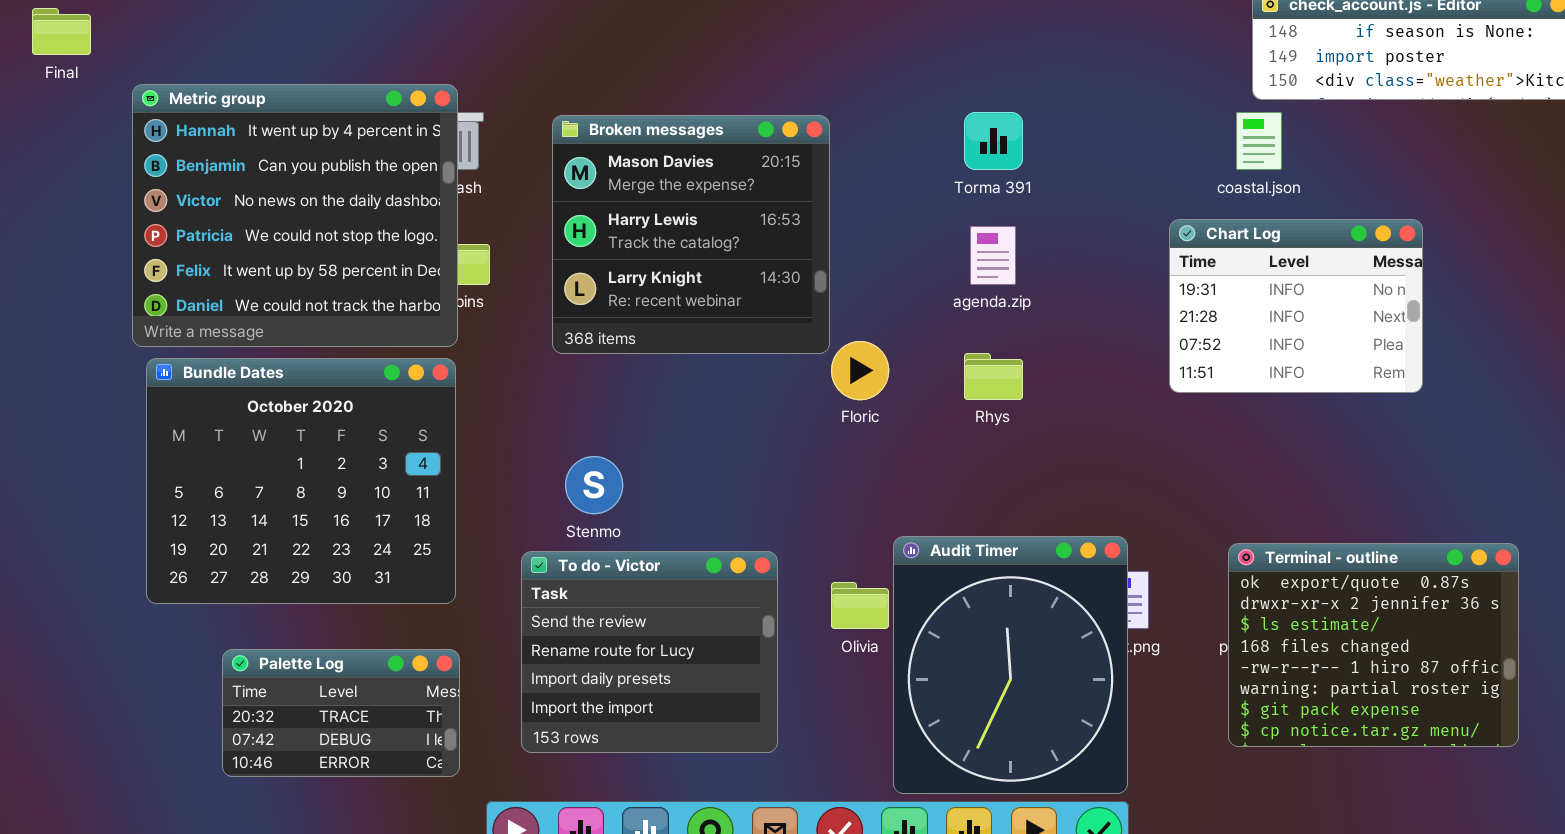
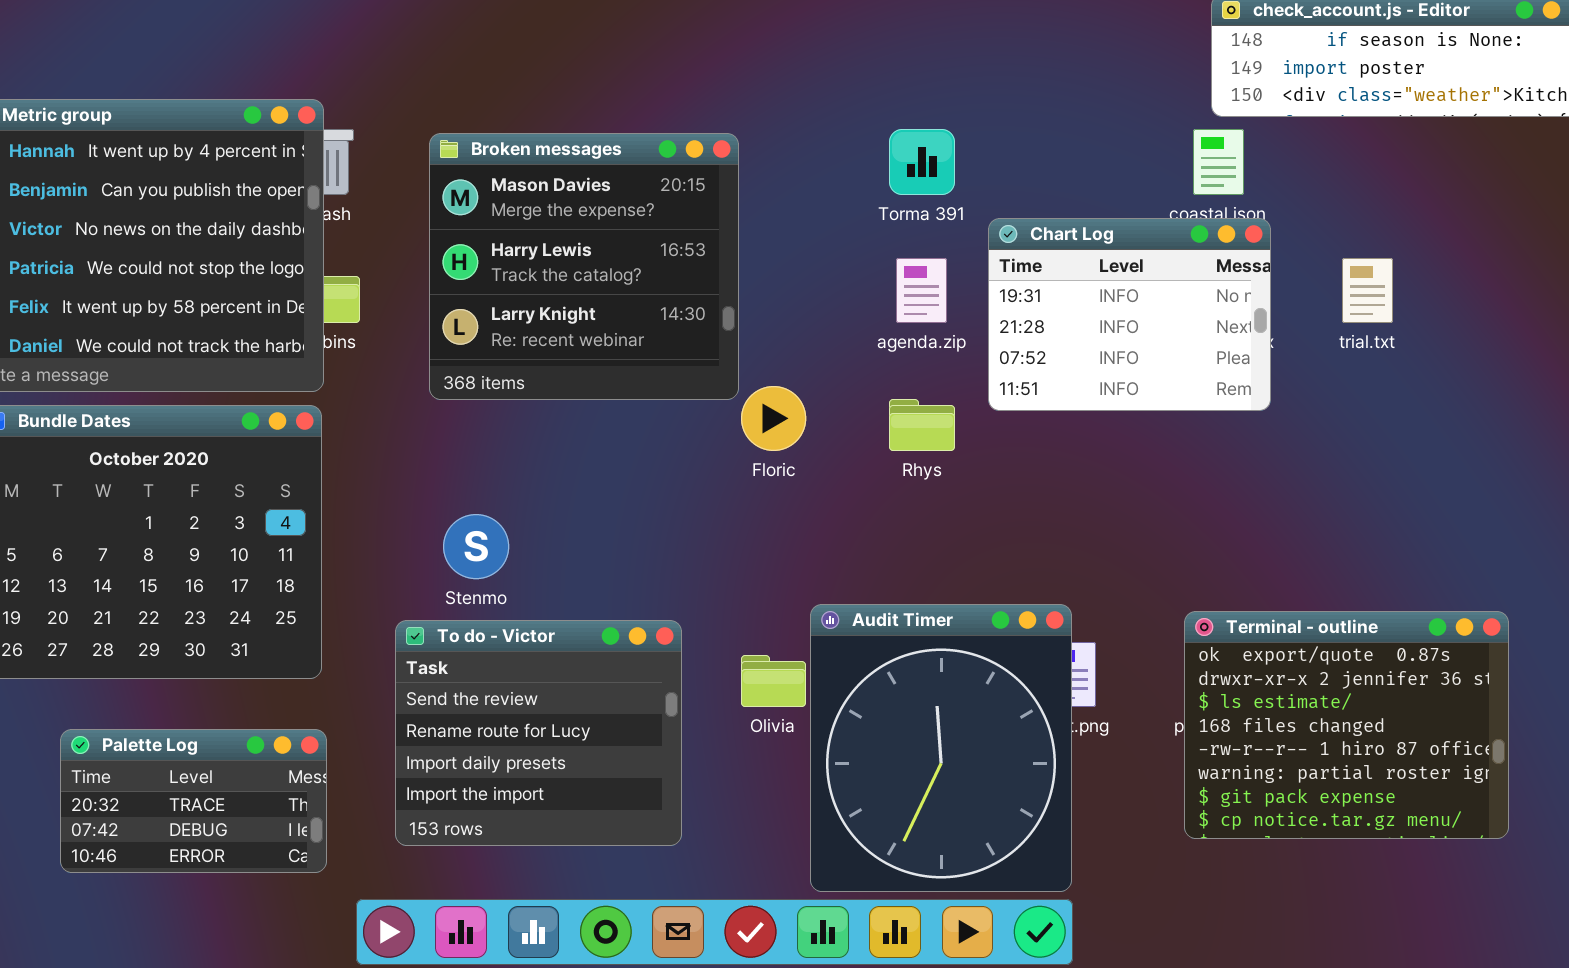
Chart Log: [1169,219,1423,393] -> [988,218,1271,411], moved

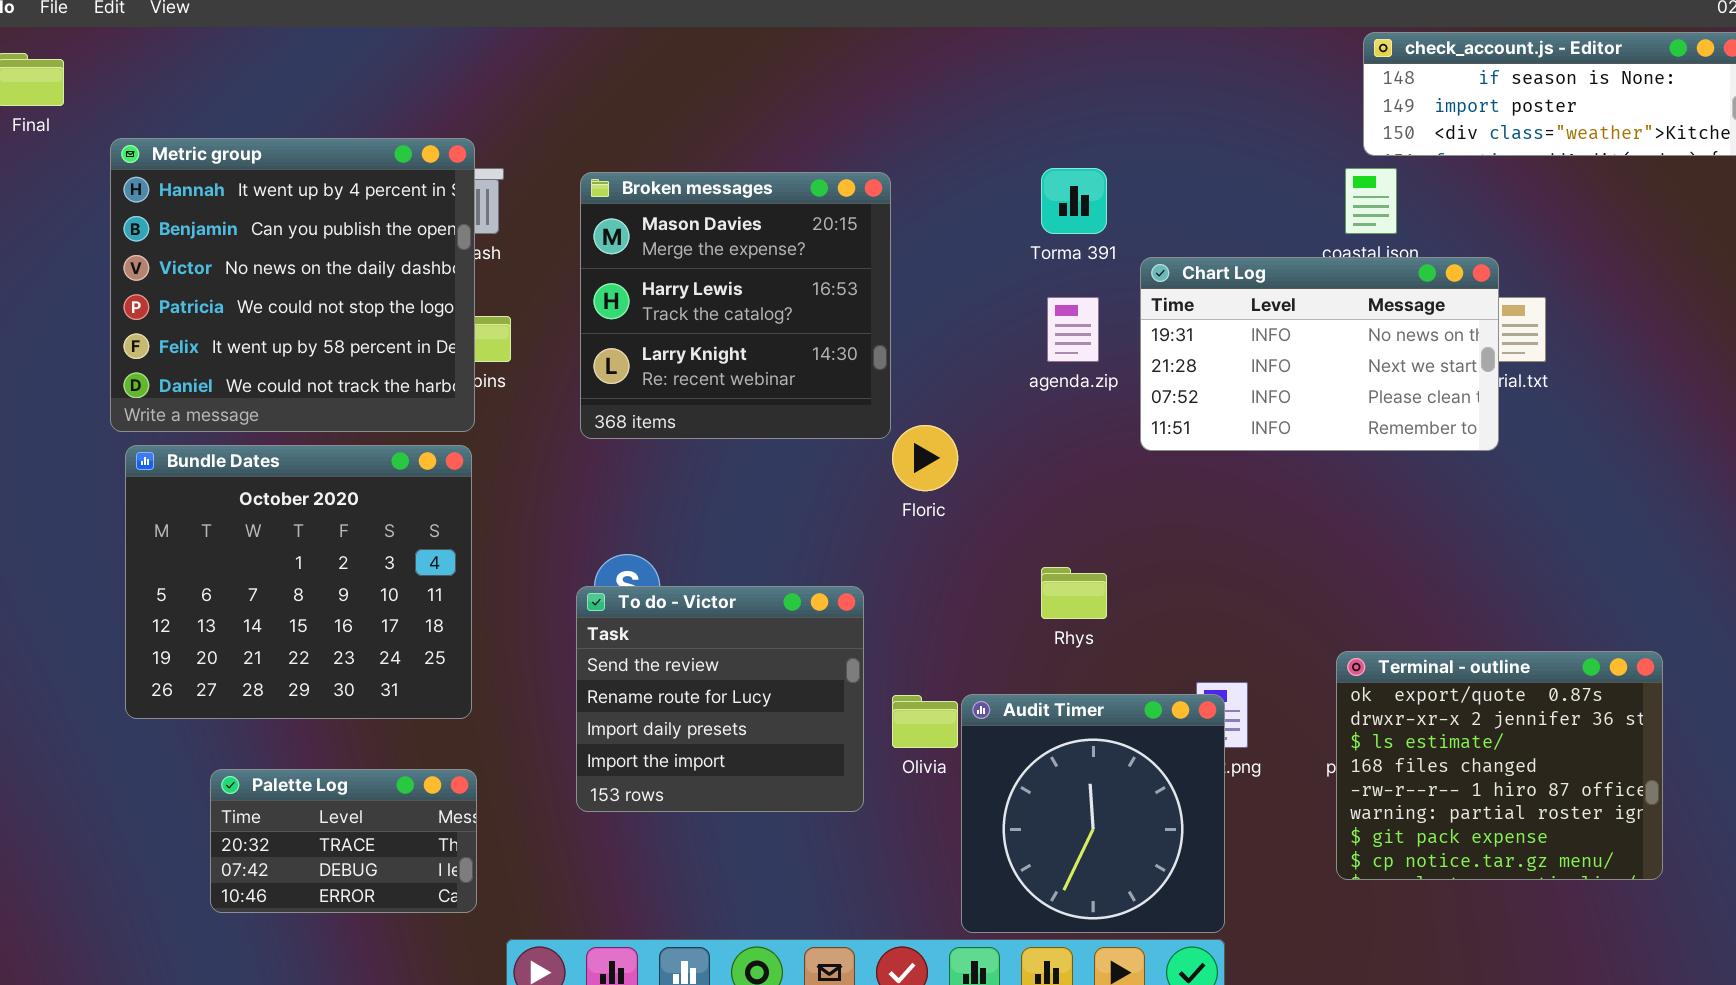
Chart Log: [988,218,1271,411] -> [1140,257,1499,451], resized
Rhys: [889,399,955,451] -> [1041,567,1107,619], moved
Audit Timer: [810,604,1072,892] -> [961,694,1225,933], resized
To do - Victor: [395,620,682,846] -> [576,586,864,812], moved

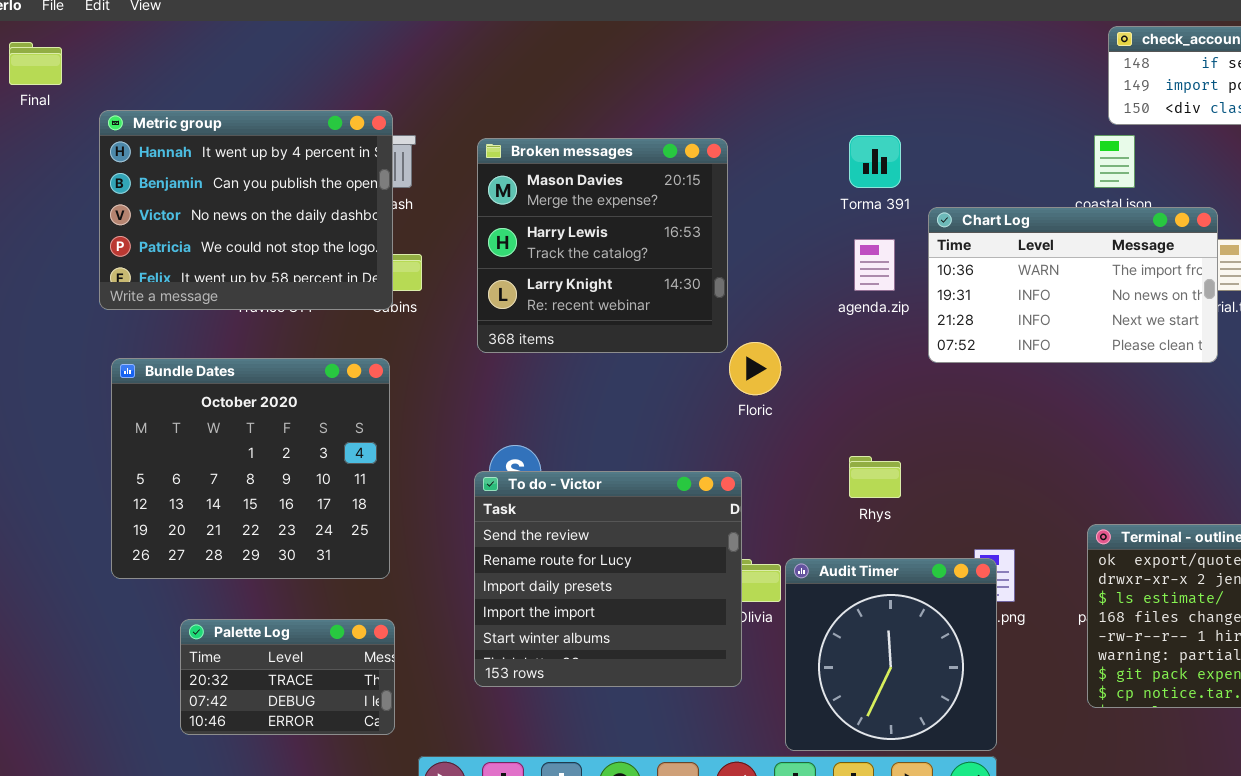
Metric group: [110,138,475,432] -> [99,110,393,310], resized
Chart Log: [1140,257,1499,451] -> [928,207,1218,363], scrolled up 1 row
To do - Victor: [576,586,864,812] -> [474,471,742,687], resized

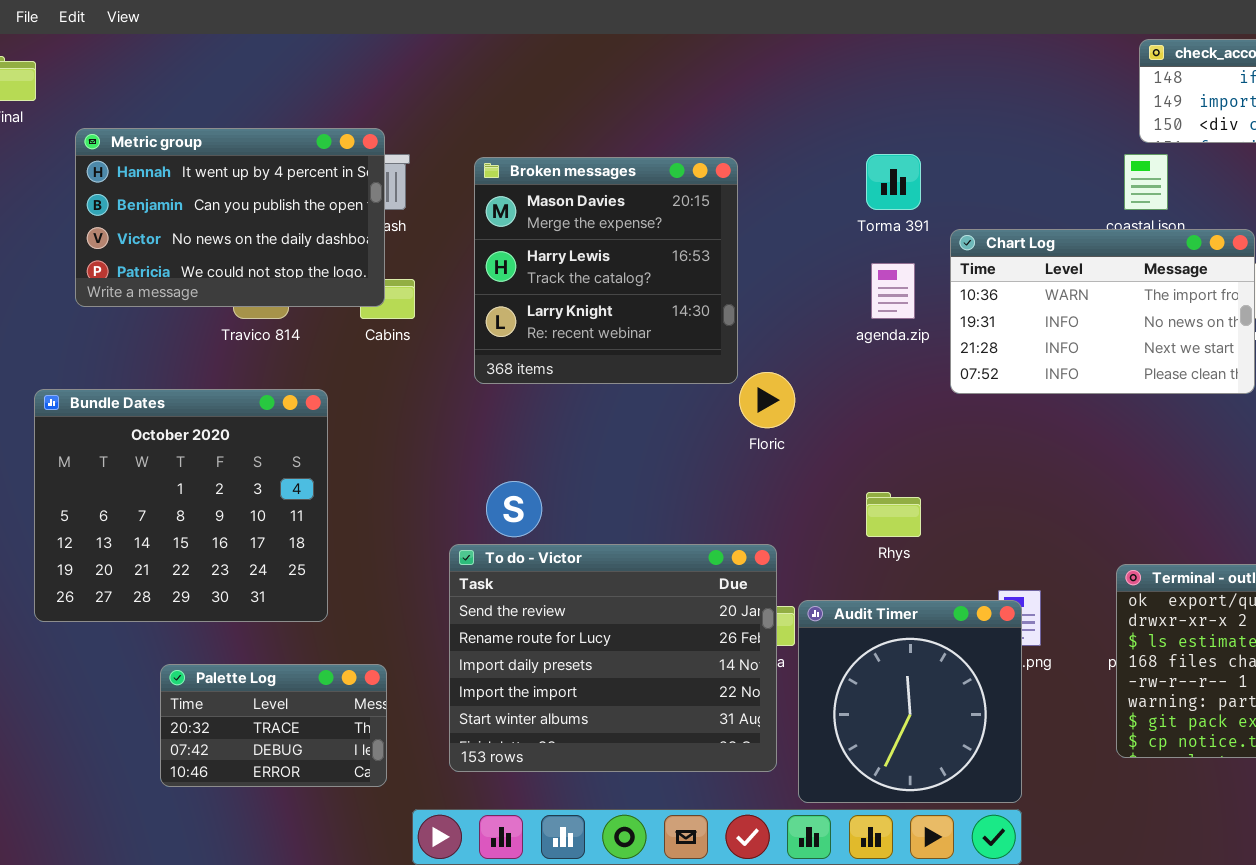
Metric group: [99,110,393,310] -> [75,128,385,307], resized
Bundle Dates: [111,358,390,579] -> [34,389,328,622], moved
To do - Victor: [474,471,742,687] -> [449,544,777,772], moved, resized

